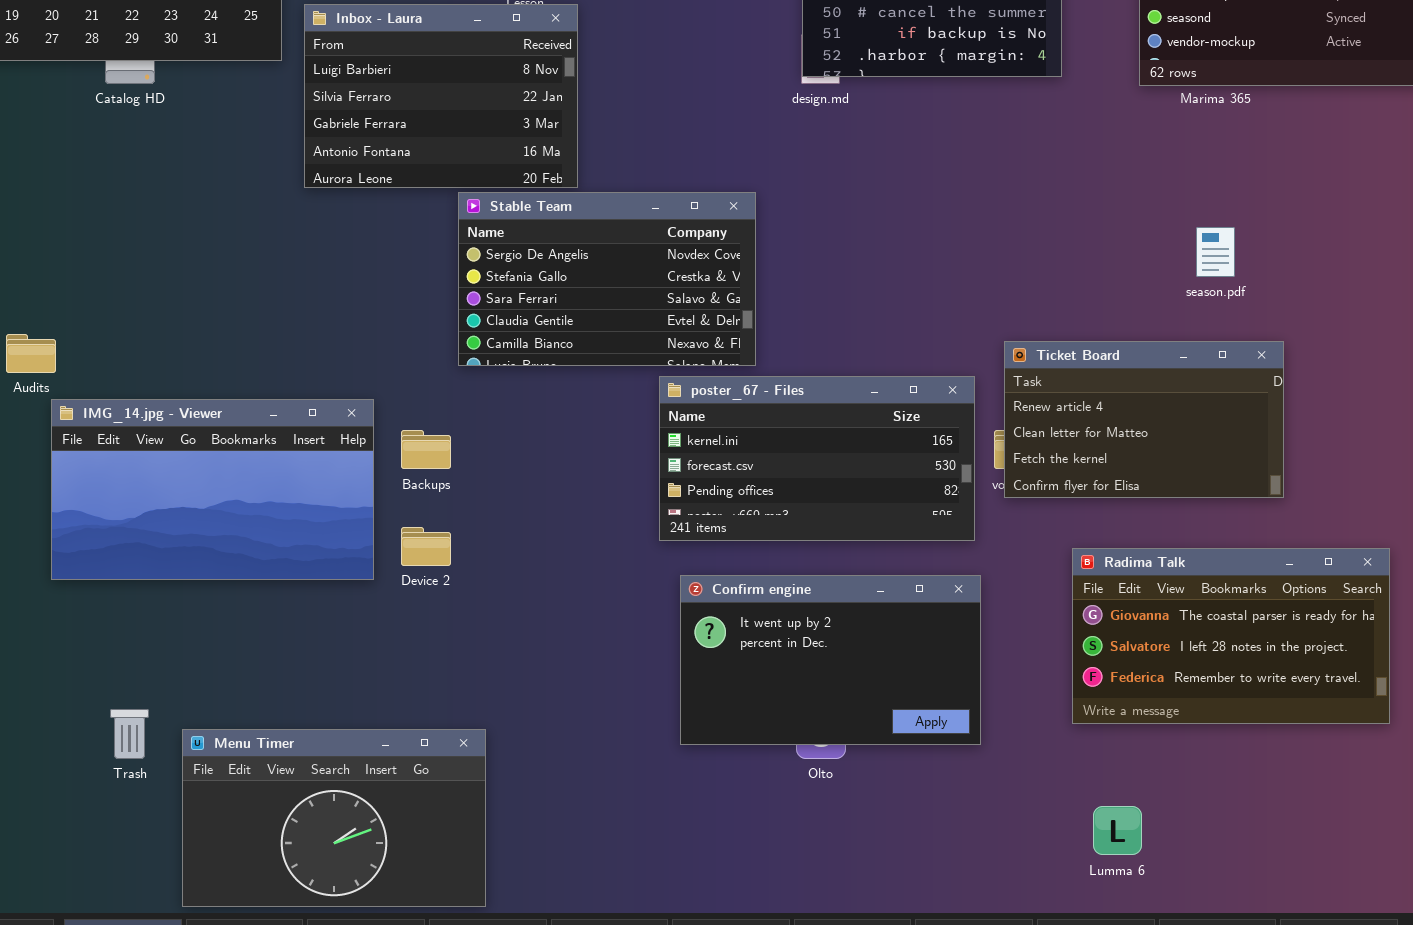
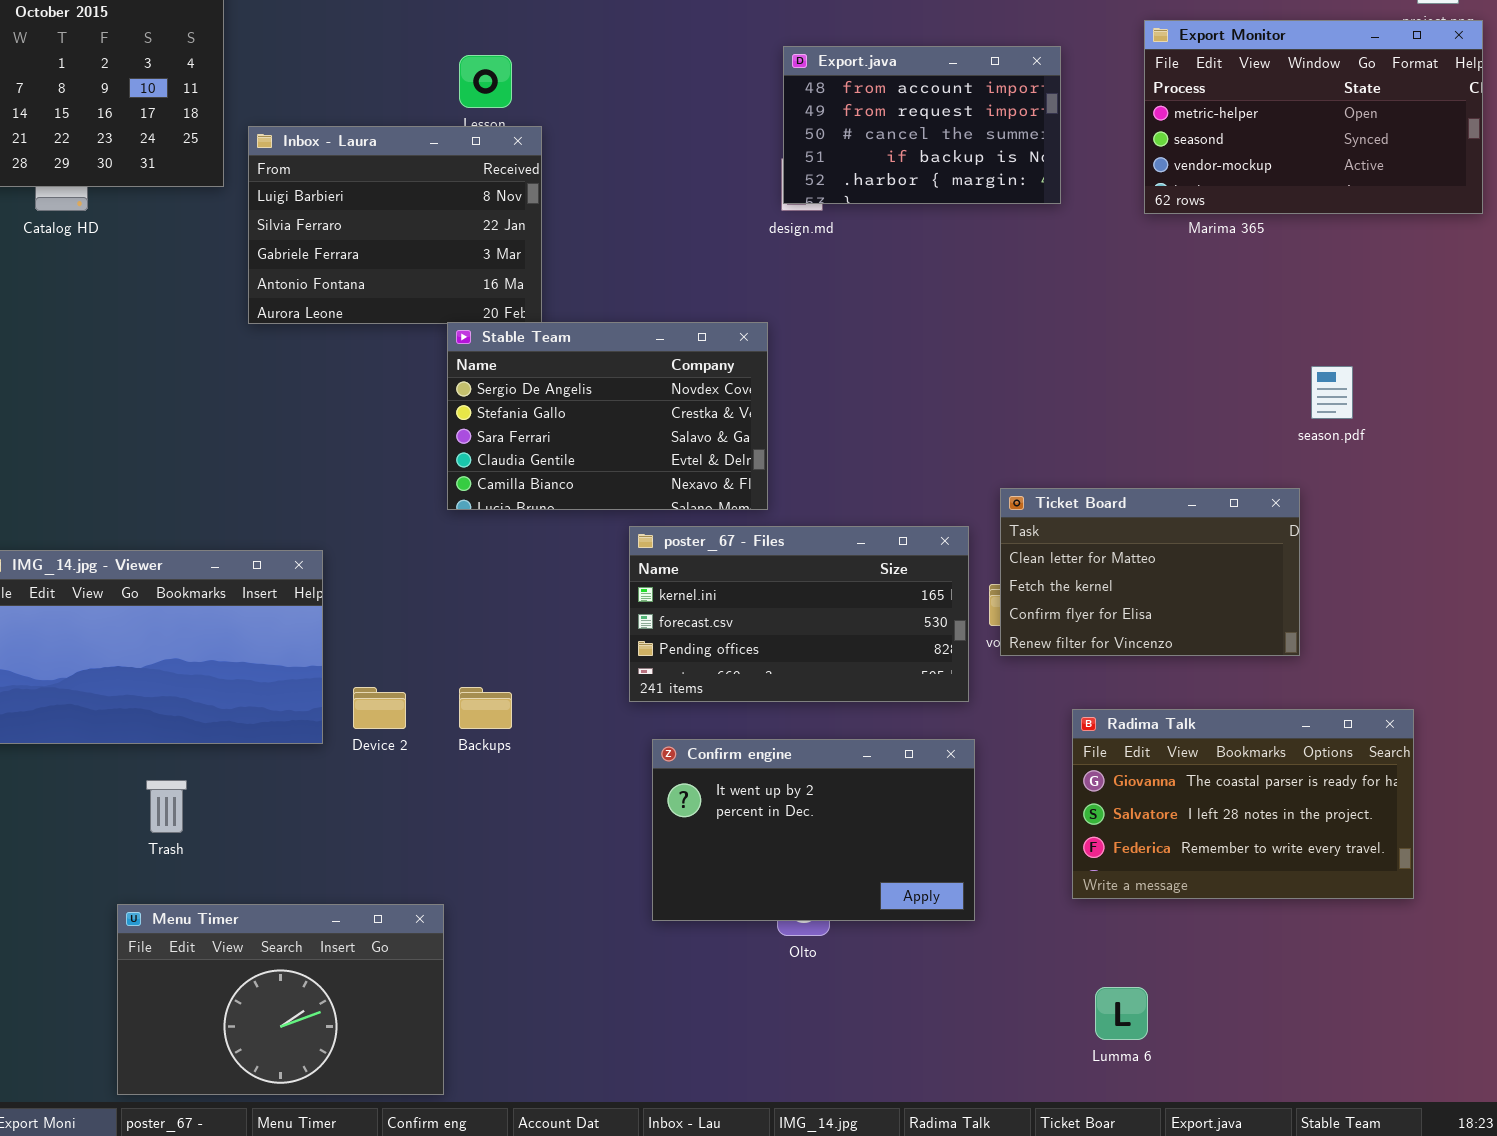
Stable Team: [458,192,756,366] -> [447,322,768,510], moved
season.pdf: [1196,227,1235,277] -> [1311,366,1353,419], moved
Ticket Board: [1004,341,1284,498] -> [1000,488,1300,656], scrolled down 1 row
Backups: [401,430,451,469] -> [459,687,512,729], moved
Trash: [110,709,149,759] -> [146,780,187,833], moved

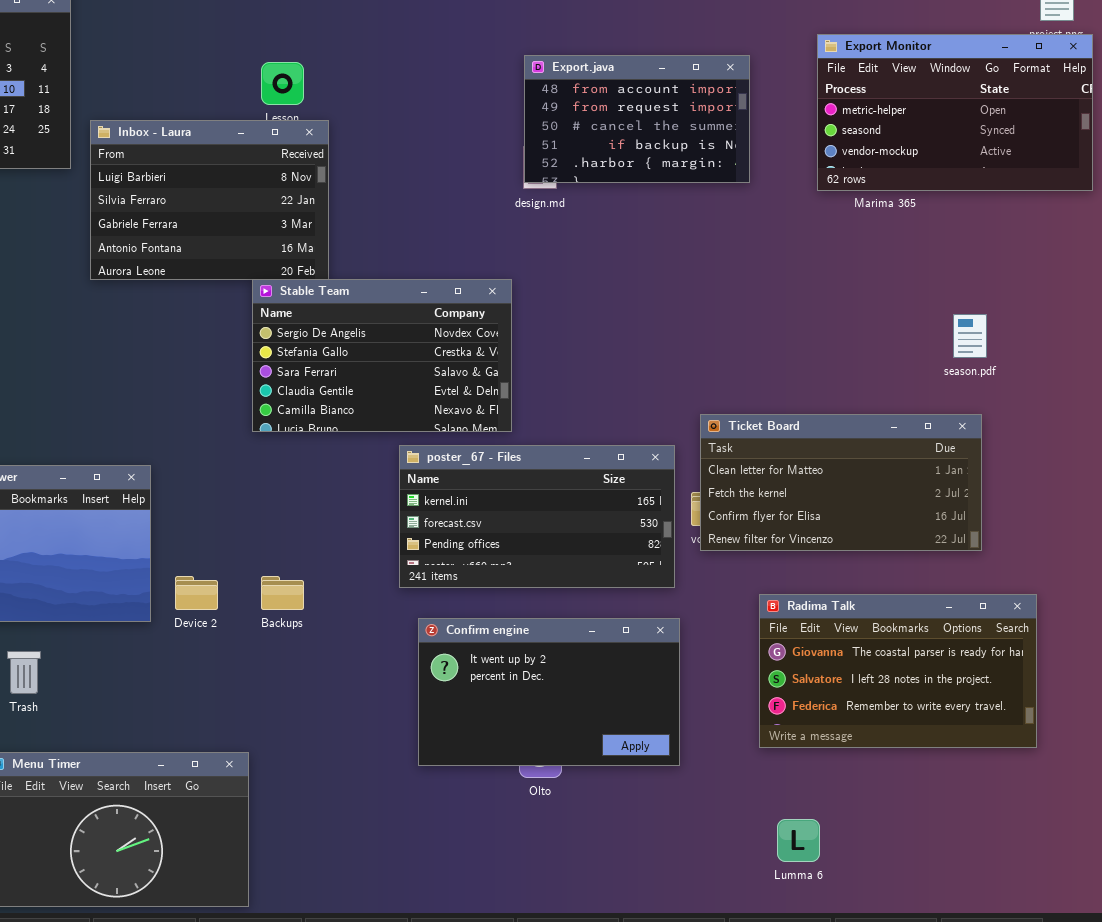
Ticket Board: [1000,488,1300,656] -> [700,414,982,551], resized

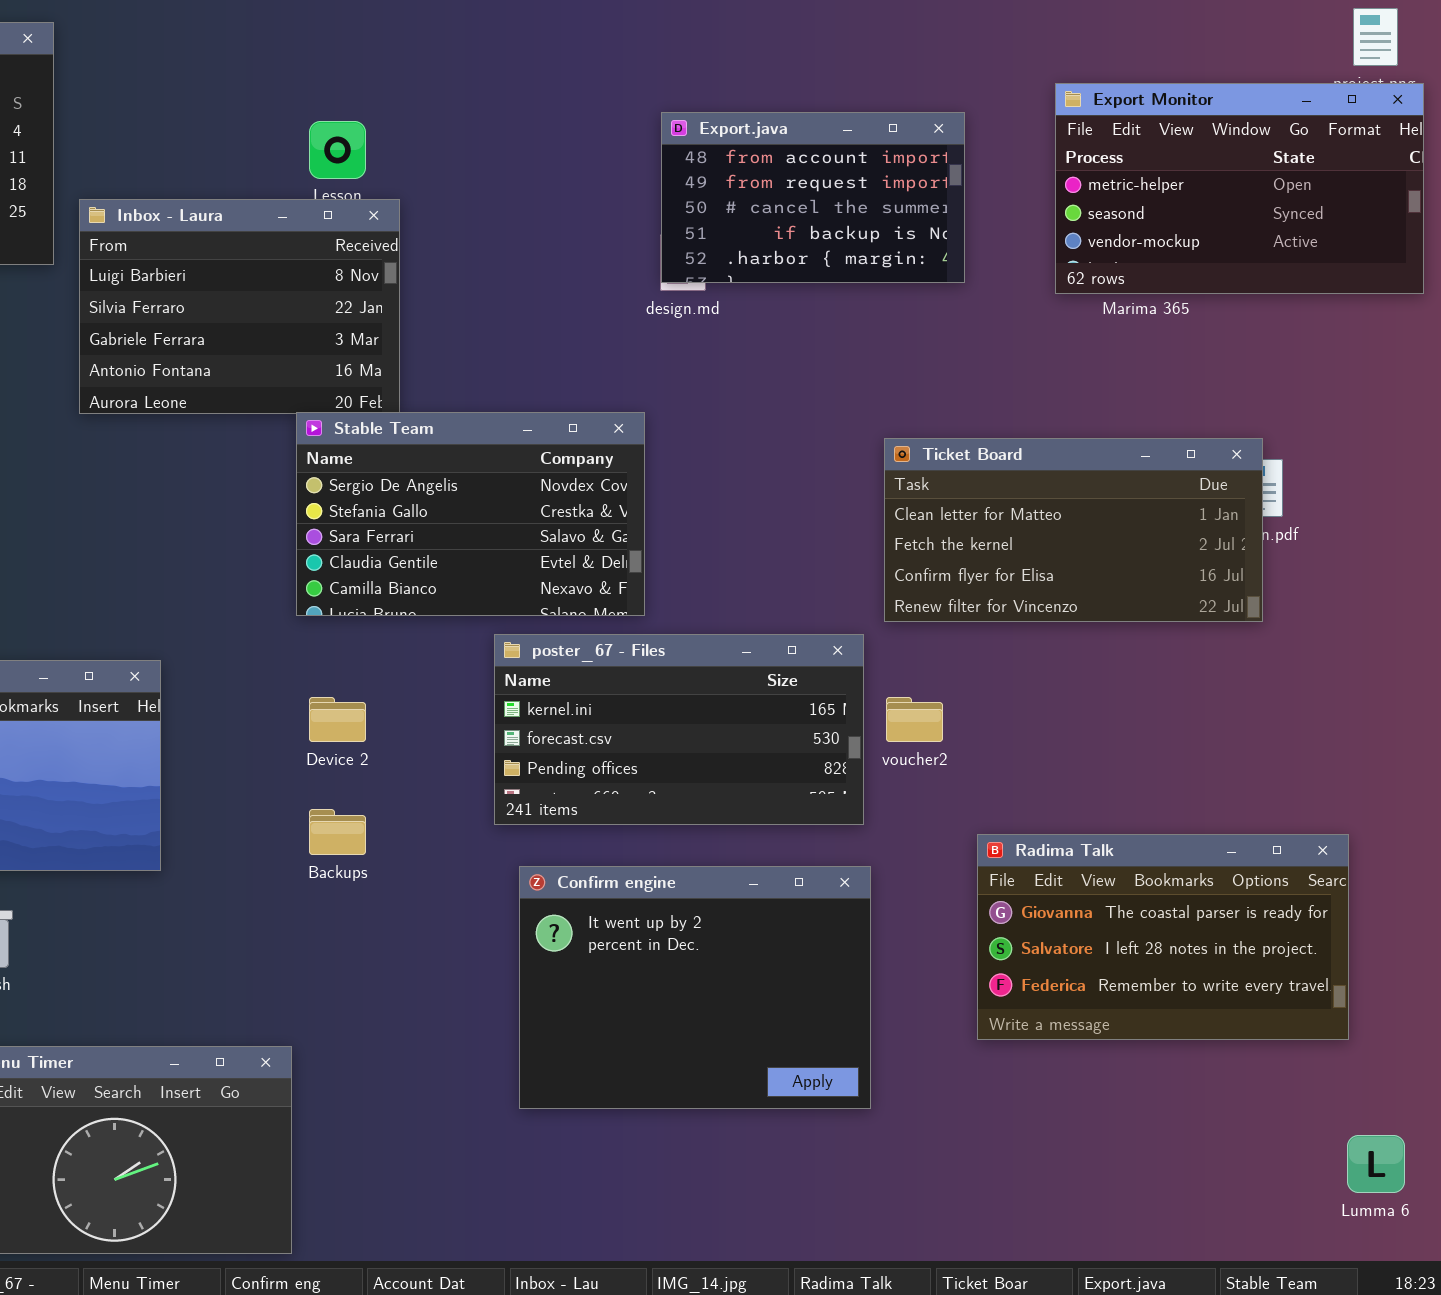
Ticket Board: [700,414,982,551] -> [884,438,1263,622], moved
Device 2: [175,576,218,610] -> [309,697,366,742], moved
Confirm engine: [418,618,680,766] -> [519,866,871,1109], resized
Lumma 6: [777,819,820,862] -> [1347,1135,1405,1193], moved

